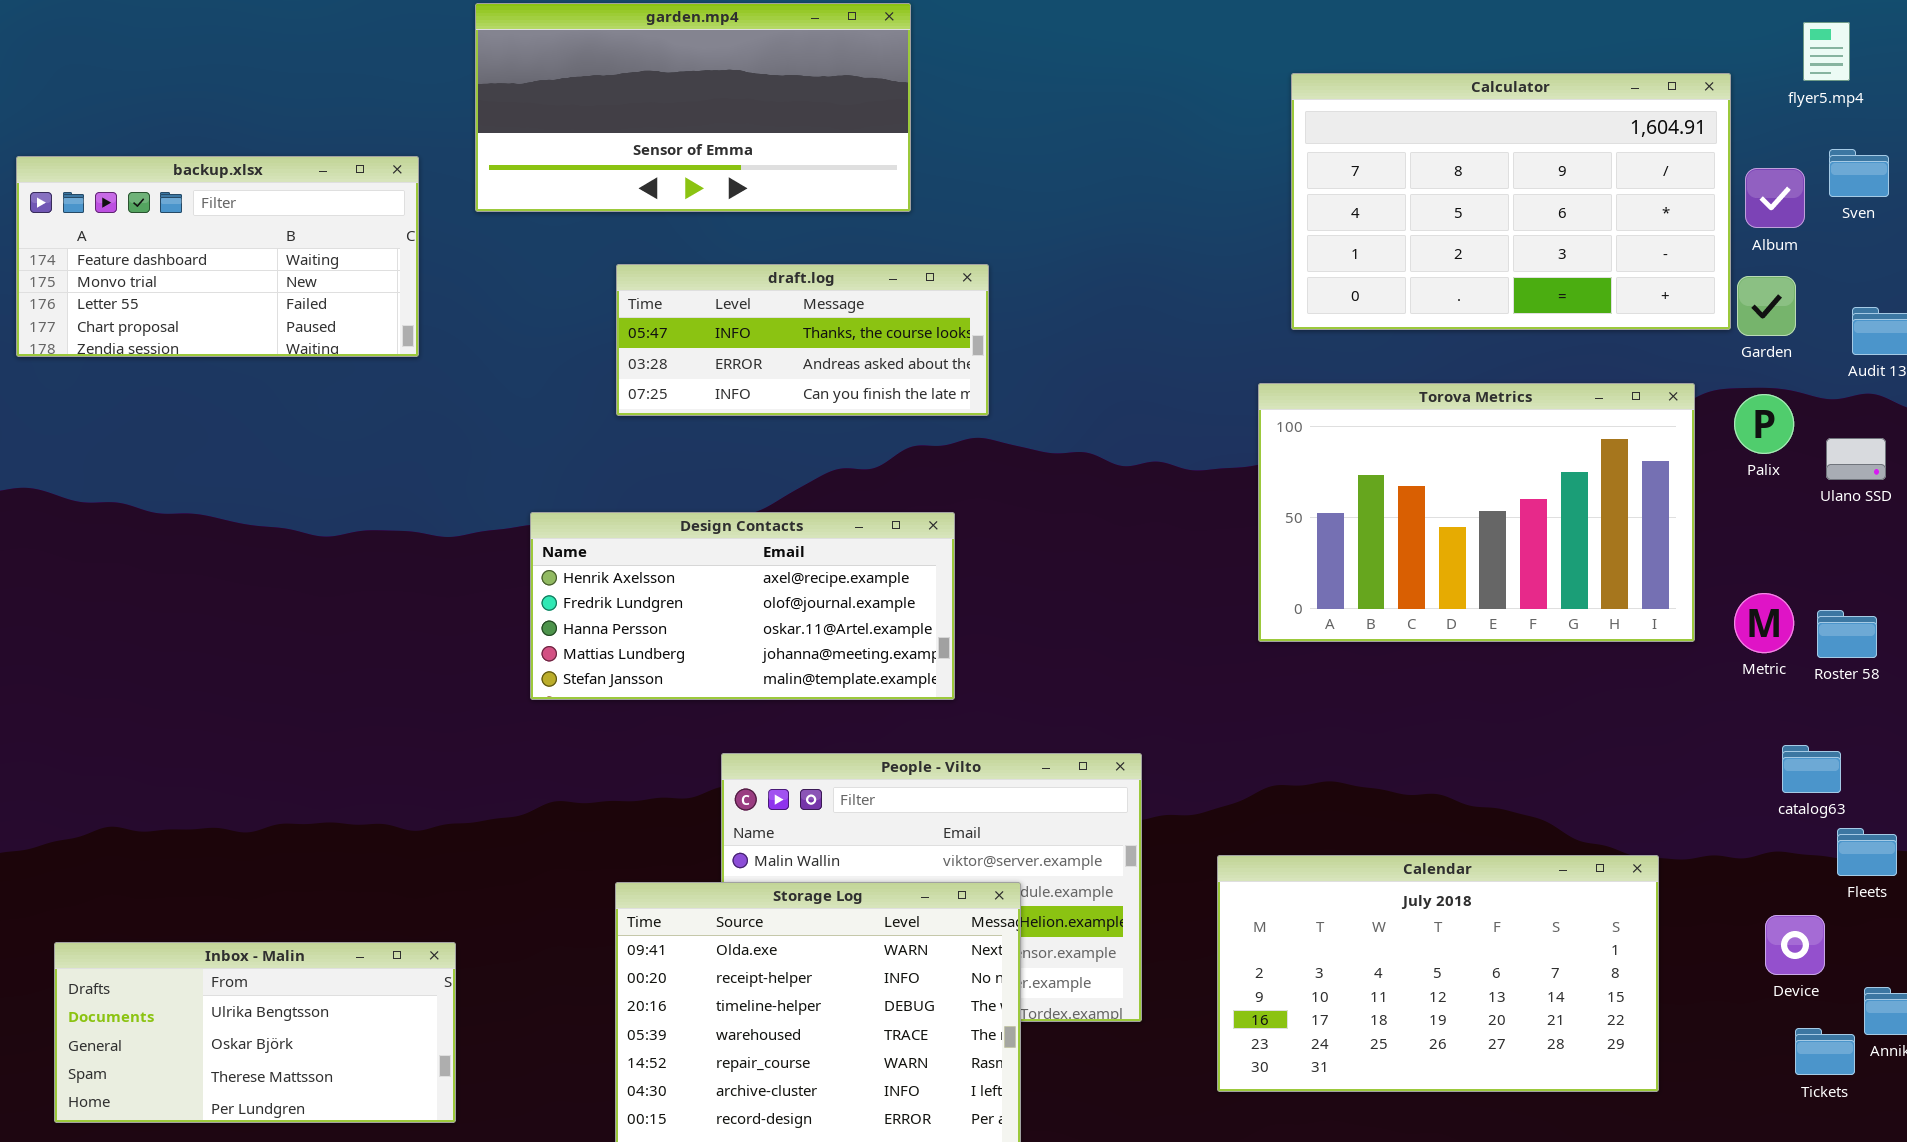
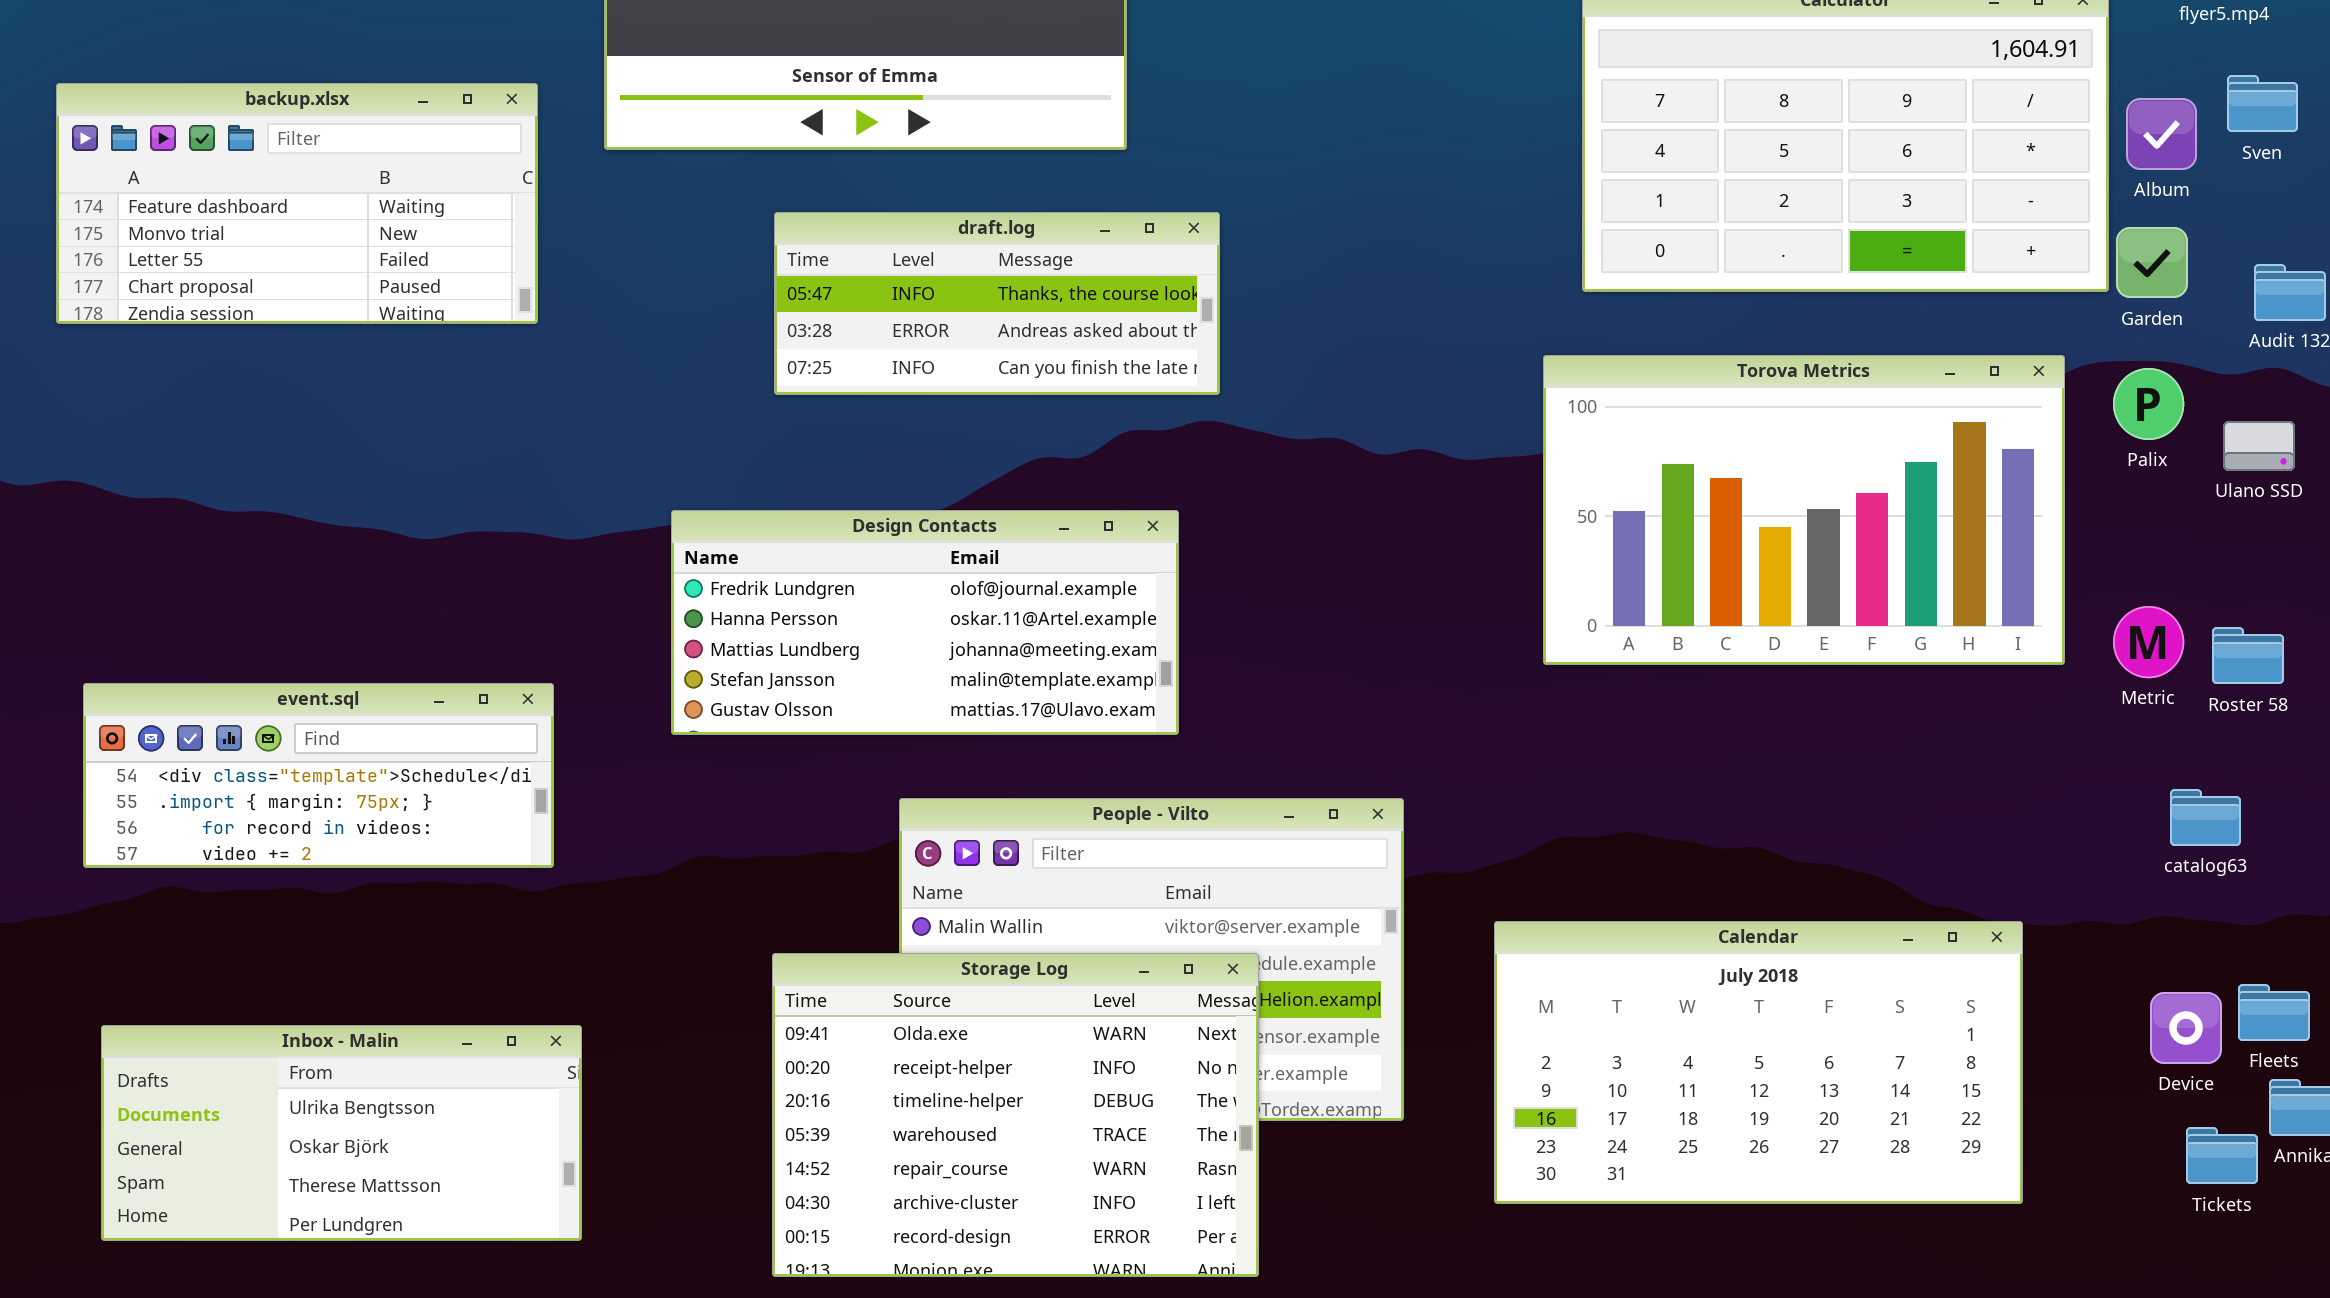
Design Contacts: [530,512,955,700] -> [671,510,1179,735], scrolled down 1 row
event.sql: none -> [83,683,554,868], opened
Fleets: [1837,828,1897,876] -> [2238,984,2310,1041], moved

